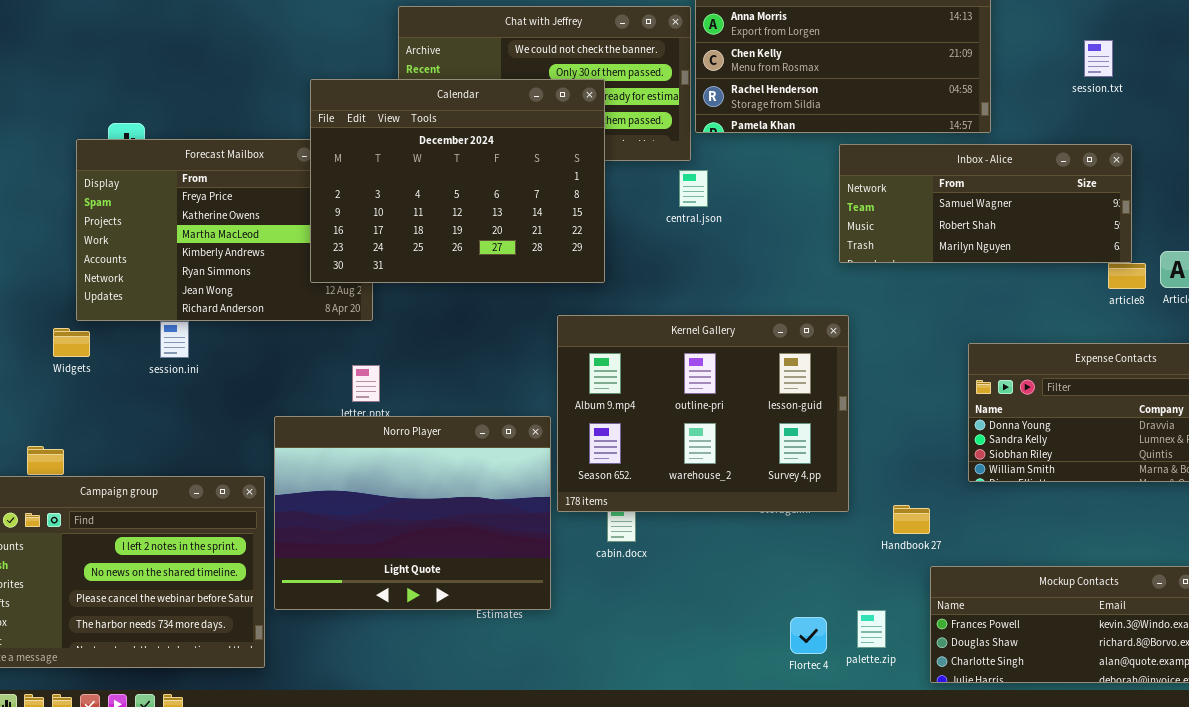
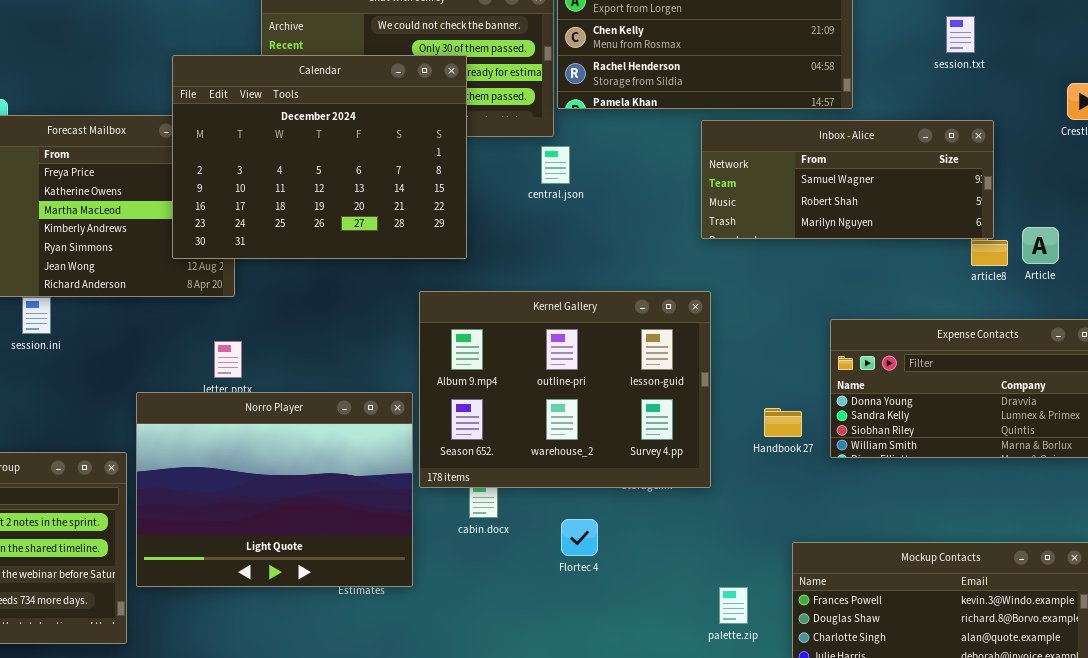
Handbook 27: [893,505,930,534] -> [764,408,802,437], moved
Flortec 4: [790,617,827,654] -> [561,519,598,556], moved

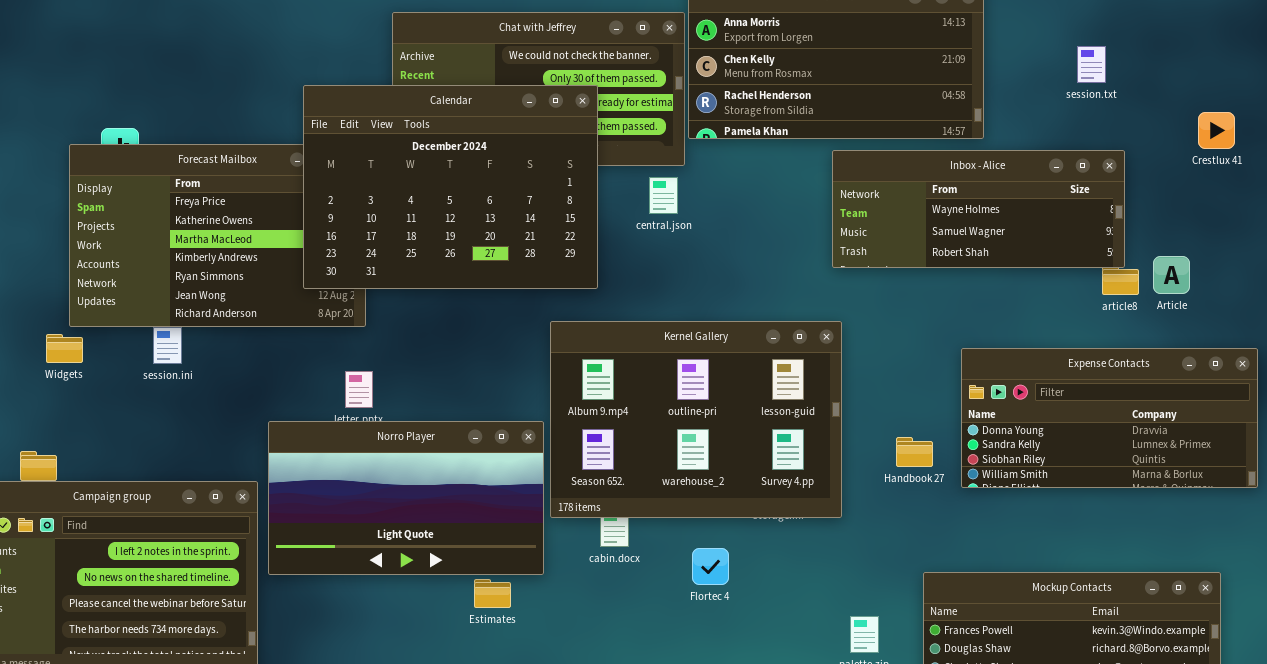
Inbox - Alice: [701,120,994,239] -> [832,150,1125,268], scrolled up 1 row
central.json: [541,146,570,184] -> [649,177,678,214], moved
Norro Player: [136,392,413,587] -> [268,421,544,575], resized

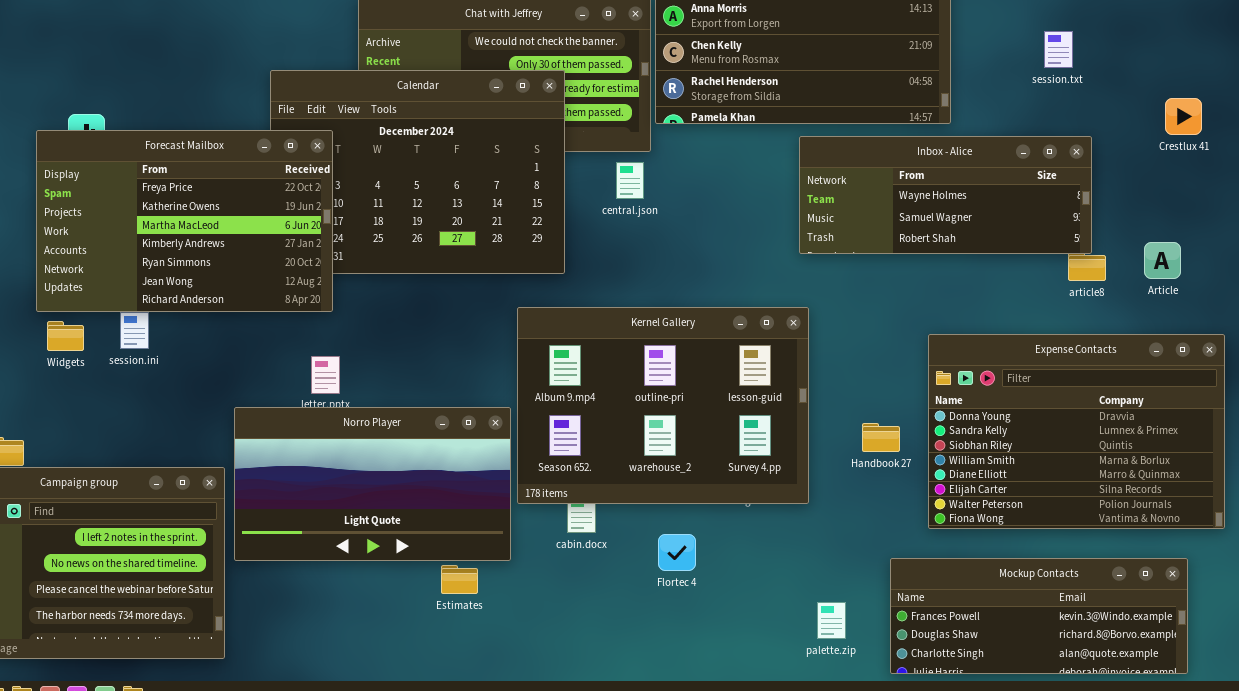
Forecast Mailbox: [69,144,366,327] -> [36,130,333,312], raised
Article: [1153,256,1190,294] -> [1144,242,1181,279], moved
Widgets: [46,334,83,363] -> [47,321,84,351], moved
Expense Contacts: [961,348,1258,488] -> [928,334,1225,529], resized

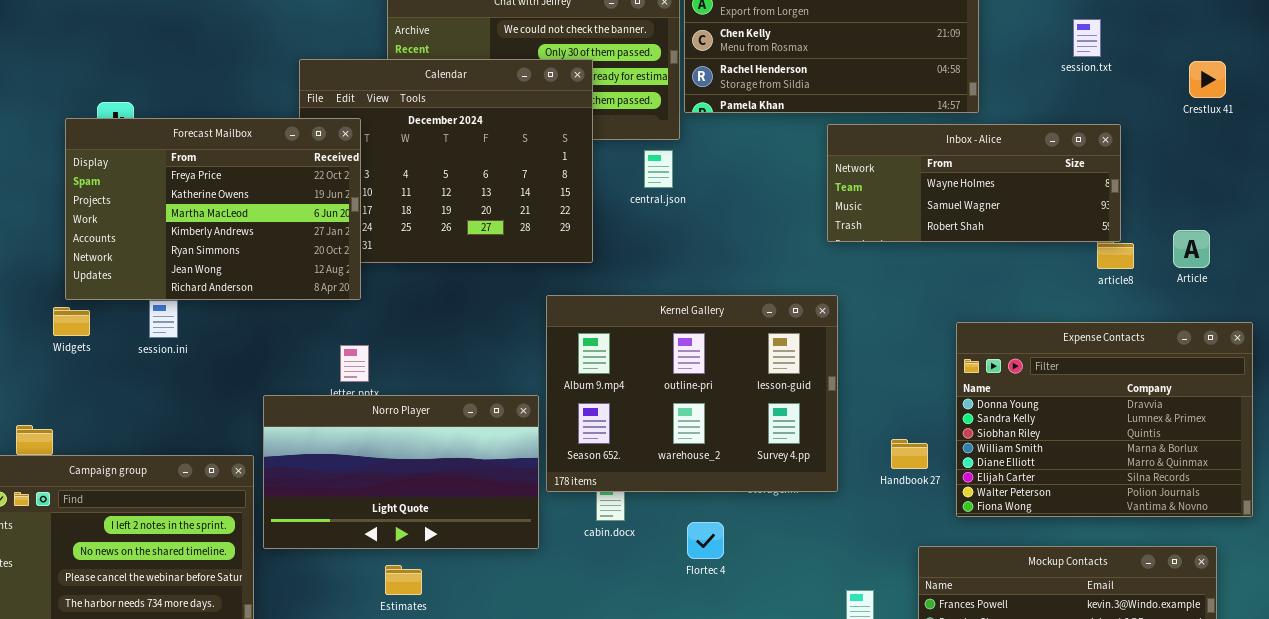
Crestlux 41: [1165,98,1202,135] -> [1189,61,1226,98], moved
Widgets: [47,321,84,351] -> [53,307,90,336], moved
Handbook 27: [862,423,900,452] -> [891,439,928,469], moved
Estimates: [441,565,478,594] -> [385,565,422,595], moved

